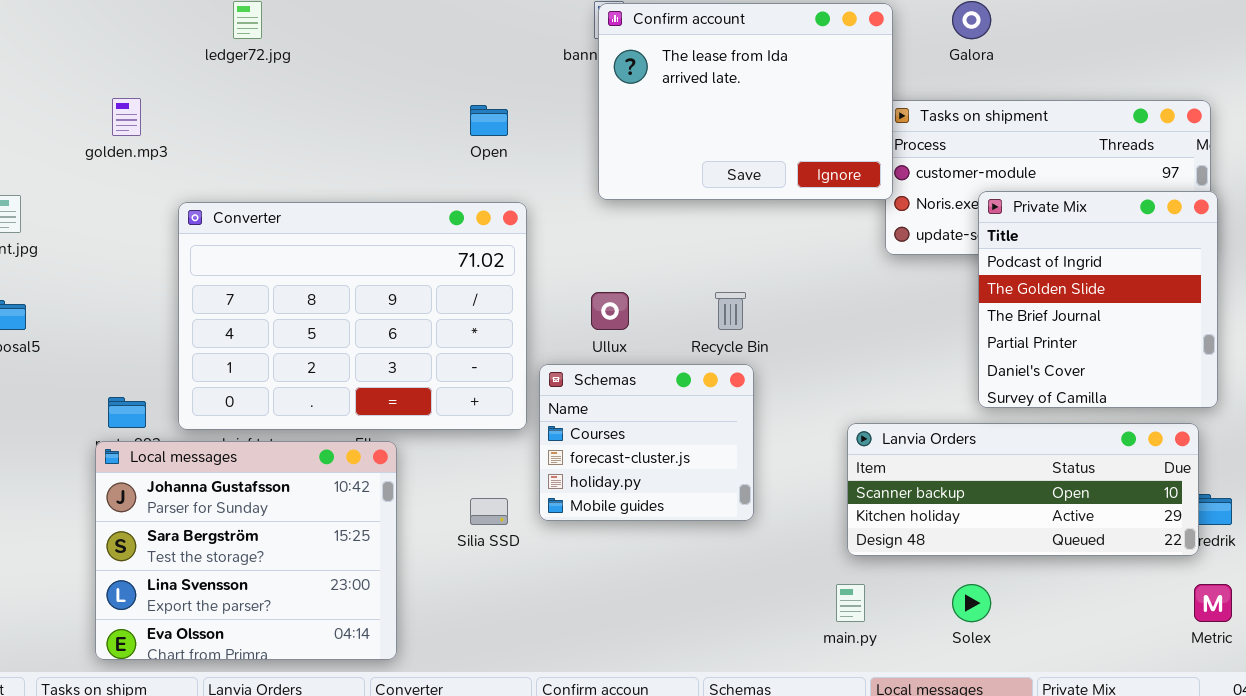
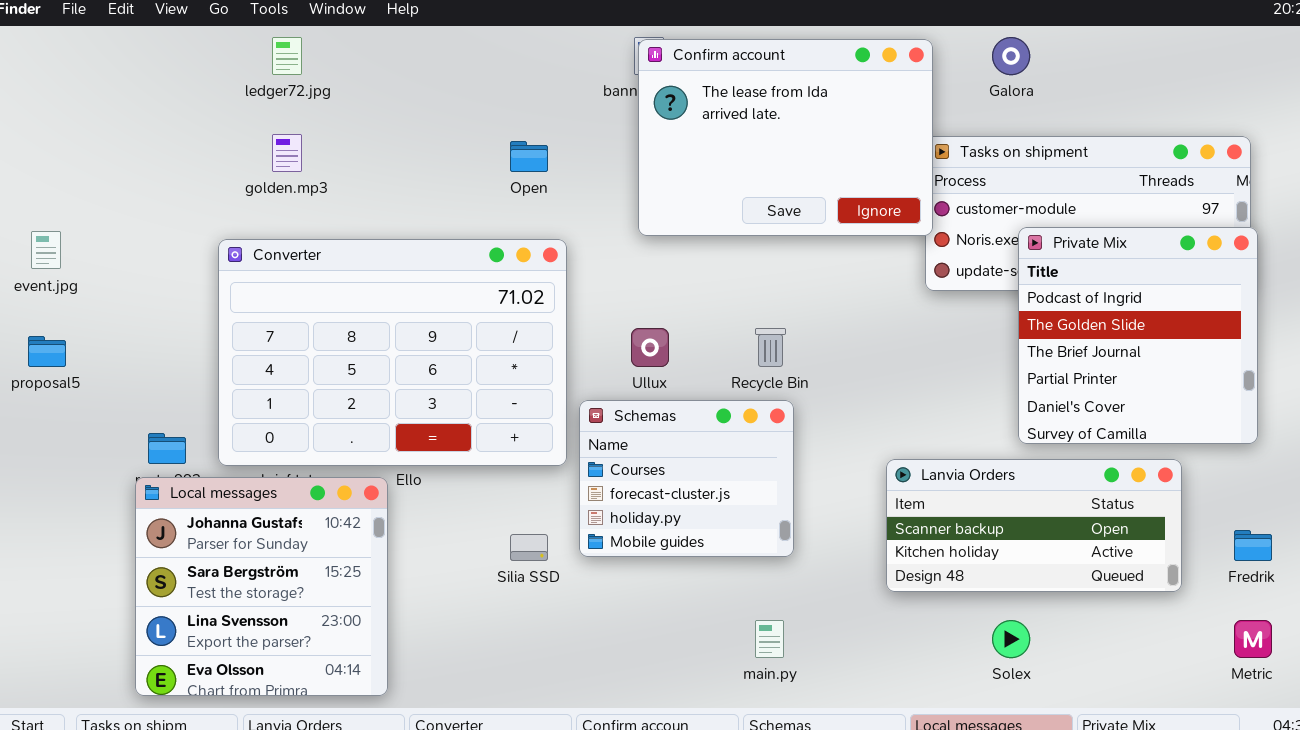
golden.mp3: [112,98,141,136] -> [272,134,302,172], moved
Lanvia Orders: [847,423,1199,556] -> [886,459,1182,592], resized
Local messages: [95,441,397,660] -> [135,477,388,696], resized
main.py: [836,584,865,622] -> [755,620,784,658], moved

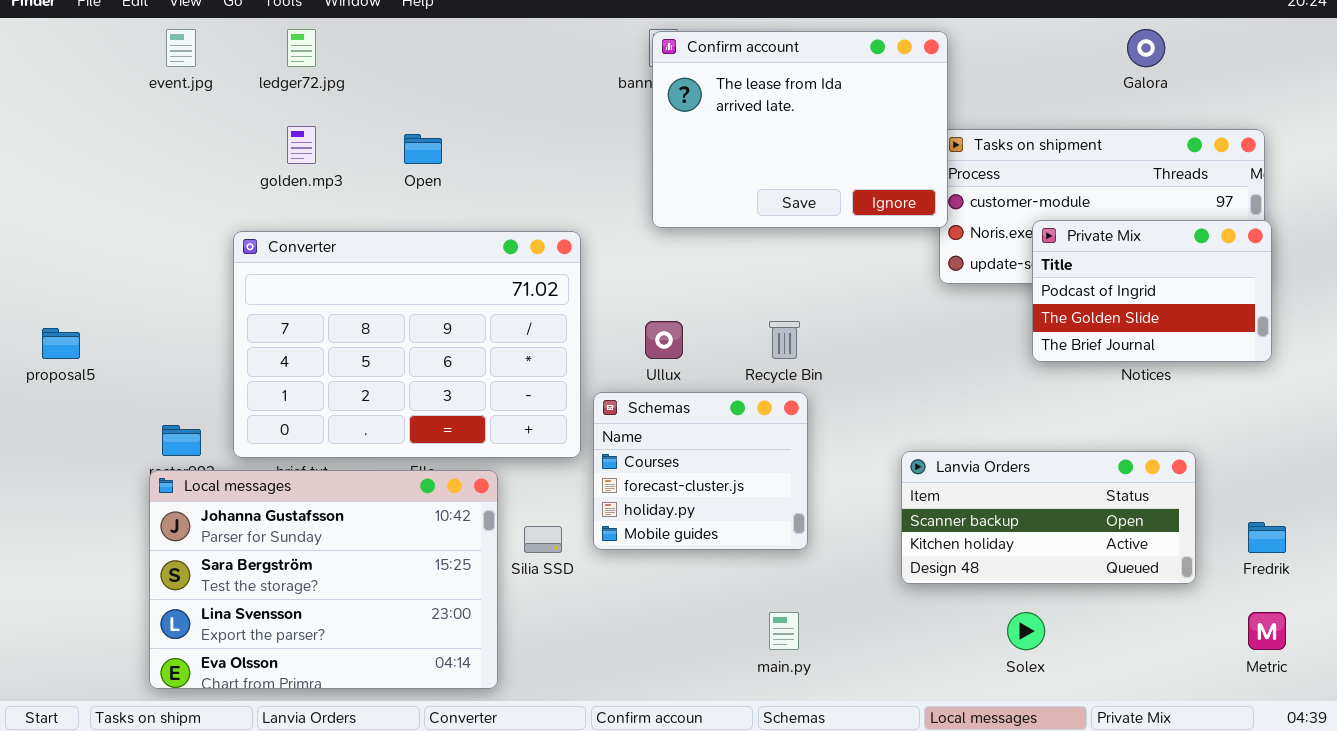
Galora: [992,37,1030,75] -> [1127,29,1165,67], moved
Open: [510,141,548,172] -> [404,134,442,164], moved
Private Mix: [1018,227,1258,444] -> [1032,220,1272,362], resized
event.jpg: [31,231,61,269] -> [166,29,196,67], moved
Local messages: [135,477,388,696] -> [149,470,498,689], resized

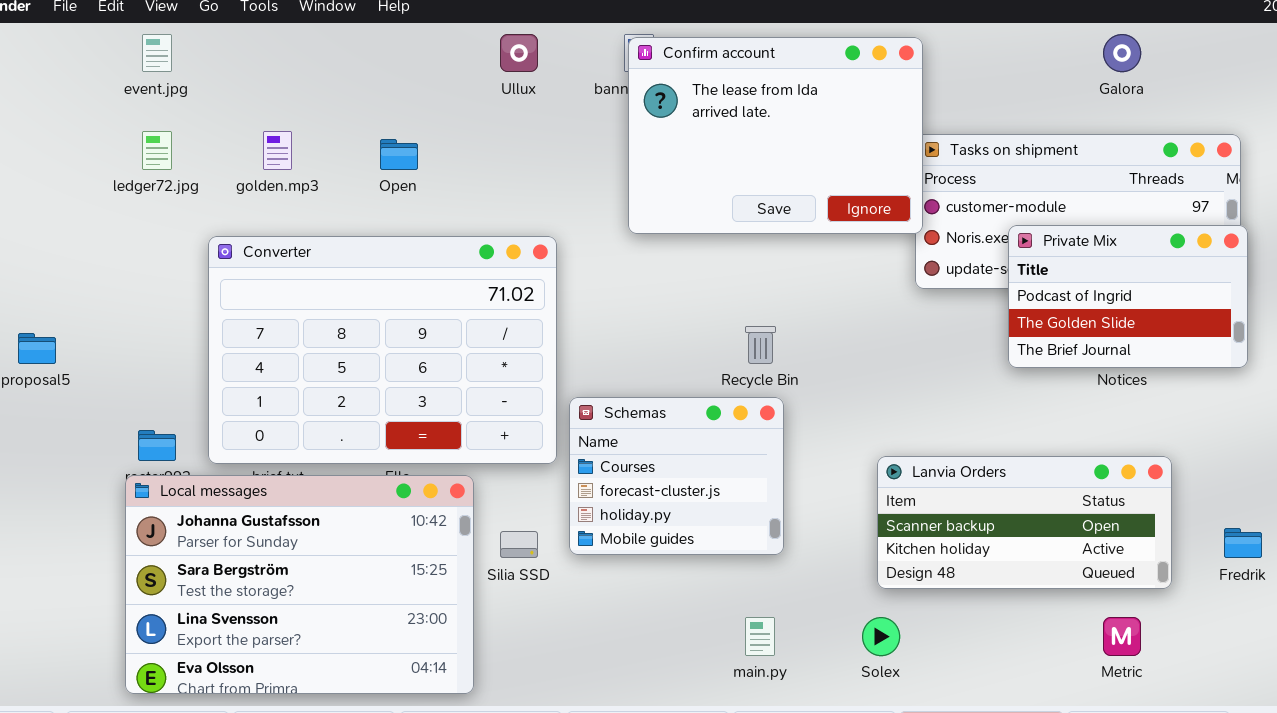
ledger72.jpg: [287,29,316,67] -> [142,131,172,170], moved
Ullux: [645,321,683,359] -> [500,34,538,72], moved
Solex: [1007,612,1045,650] -> [862,617,900,656], moved
Metric: [1248,612,1286,650] -> [1103,617,1141,656], moved

